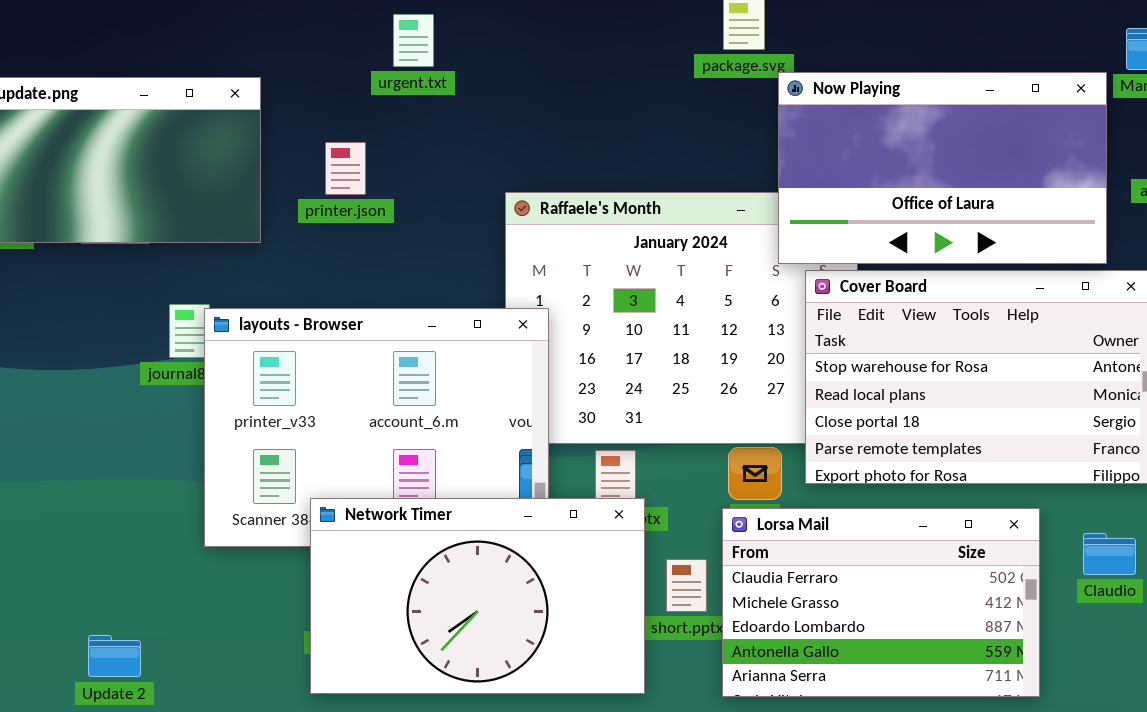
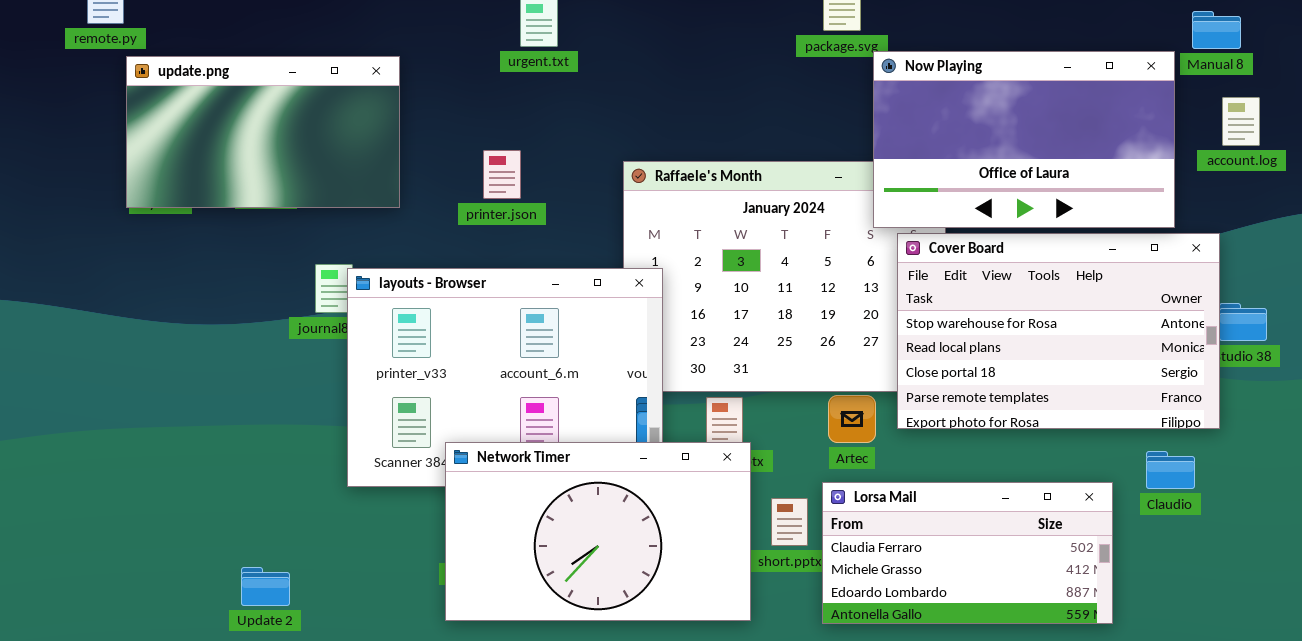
printer.json: [325,142,366,195] -> [483,150,521,199], moved
Lorsa Mail: [722,508,1040,697] -> [822,482,1113,624], resized
Claudio: [1083,533,1136,575] -> [1146,451,1195,489], moved

